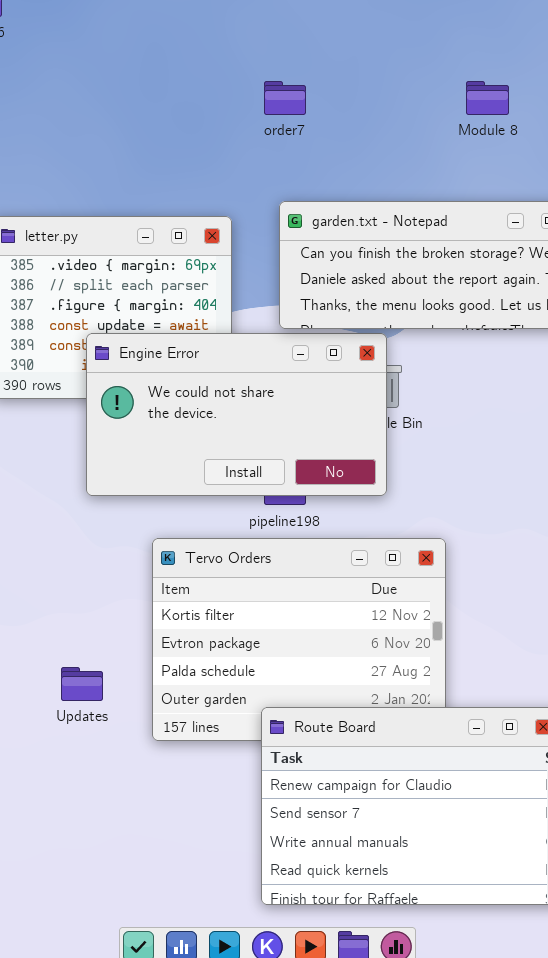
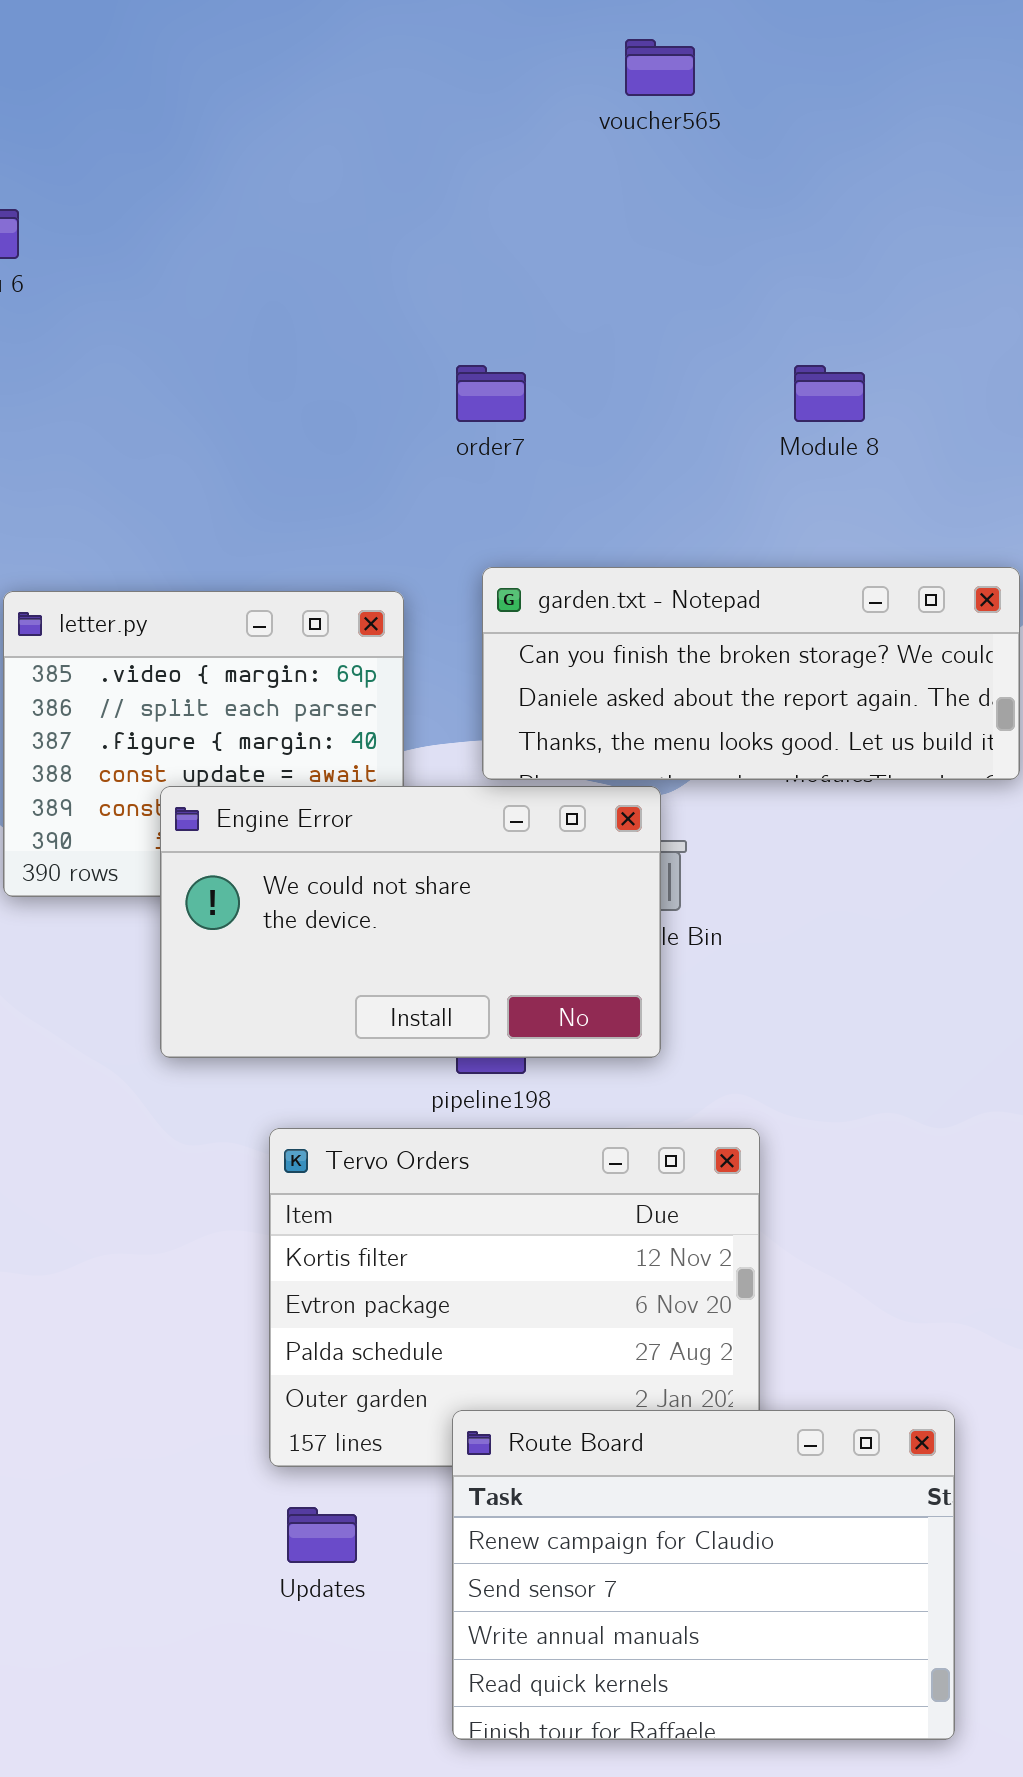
Updates: [61,667,103,701] -> [287,1507,357,1563], moved

